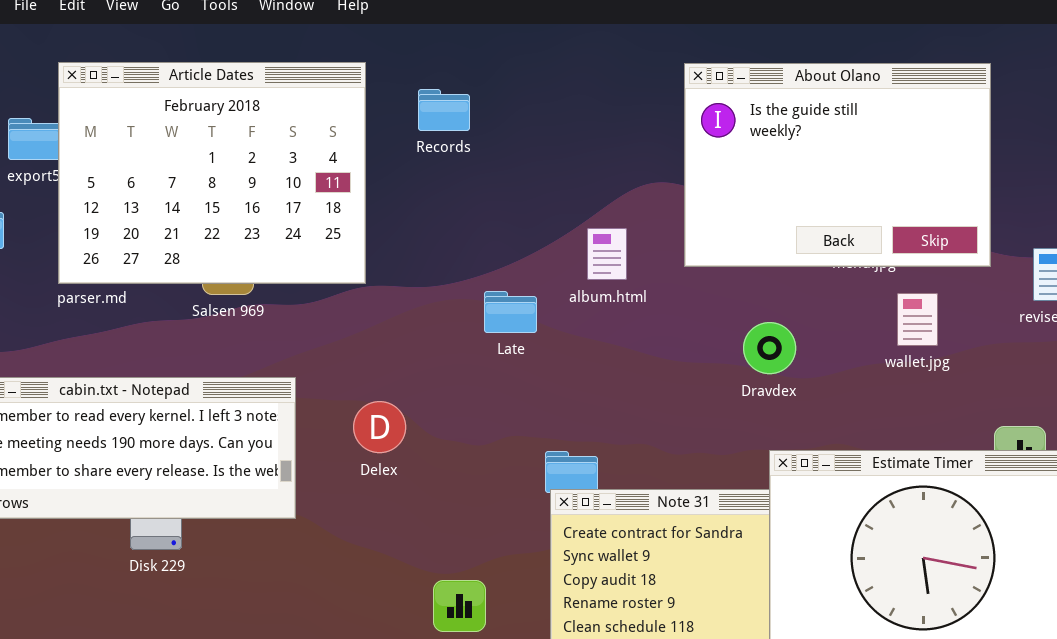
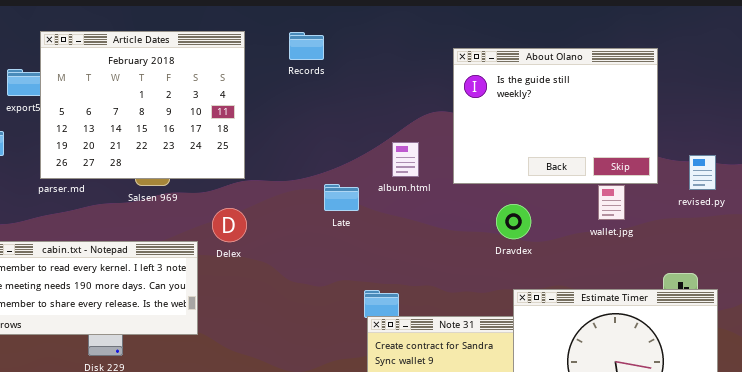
About Olano: [684,63,991,267] -> [453,48,658,184], moved
Records: [418,89,470,131] -> [289,32,324,60], moved
Delex: [353,401,406,453] -> [212,208,247,242], moved

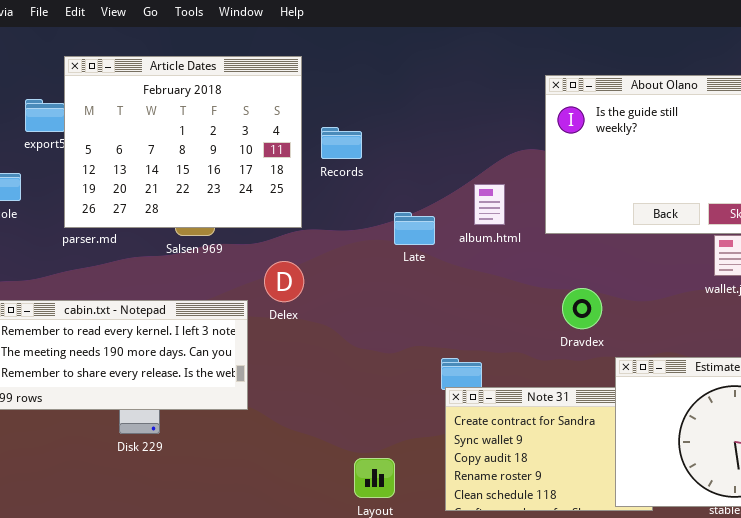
Records: [289,32,324,60] -> [321,127,362,159], moved
Late: [324,184,359,211] -> [394,212,435,245], moved
Dravdex: [496,204,531,239] -> [562,288,602,329], moved

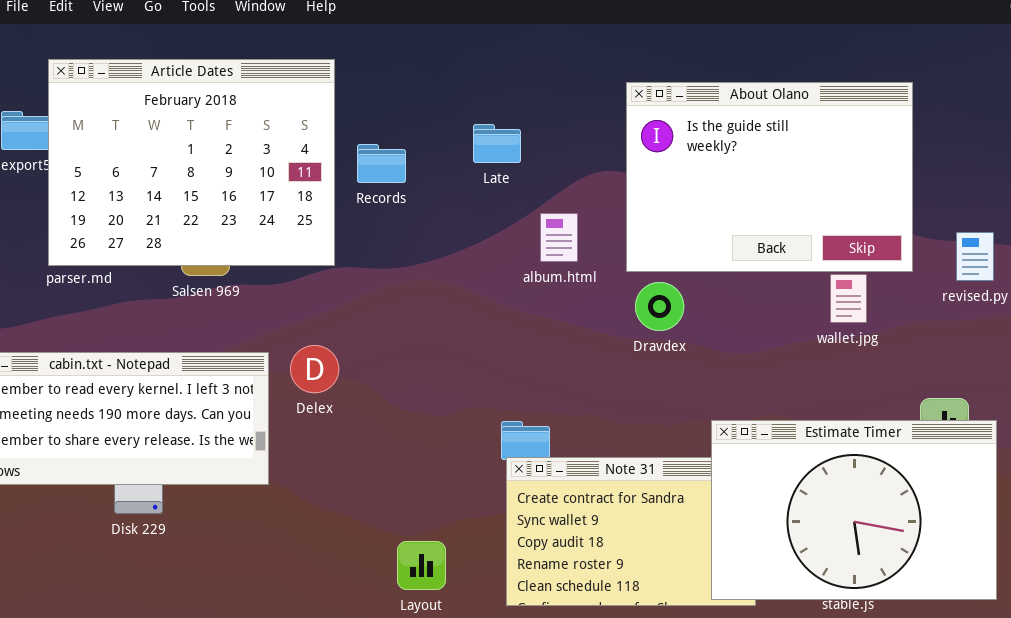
Late: [394,212,435,245] -> [473,124,521,163], moved
Delex: [264,261,304,302] -> [290,345,339,393], moved
Dravdex: [562,288,602,329] -> [635,282,684,331], moved

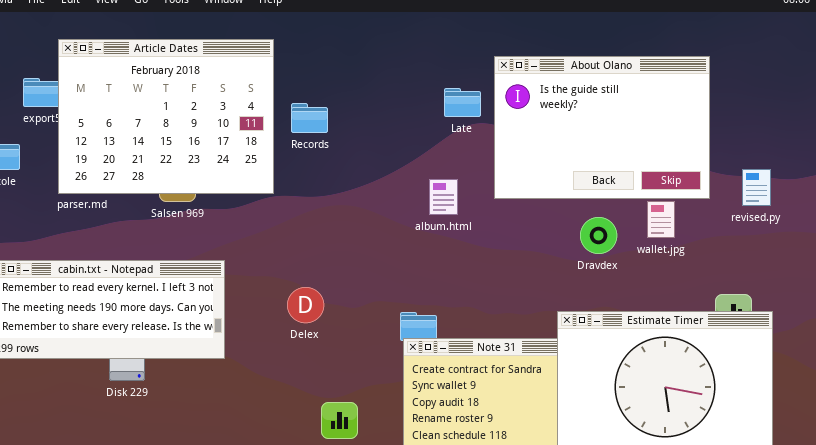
Late: [473,124,521,163] -> [444,88,481,117], moved
album.html: [540,213,578,262] -> [429,179,458,215], moved
Dravdex: [635,282,684,331] -> [580,217,617,254], moved
Delex: [290,345,339,393] -> [287,287,324,323], moved

